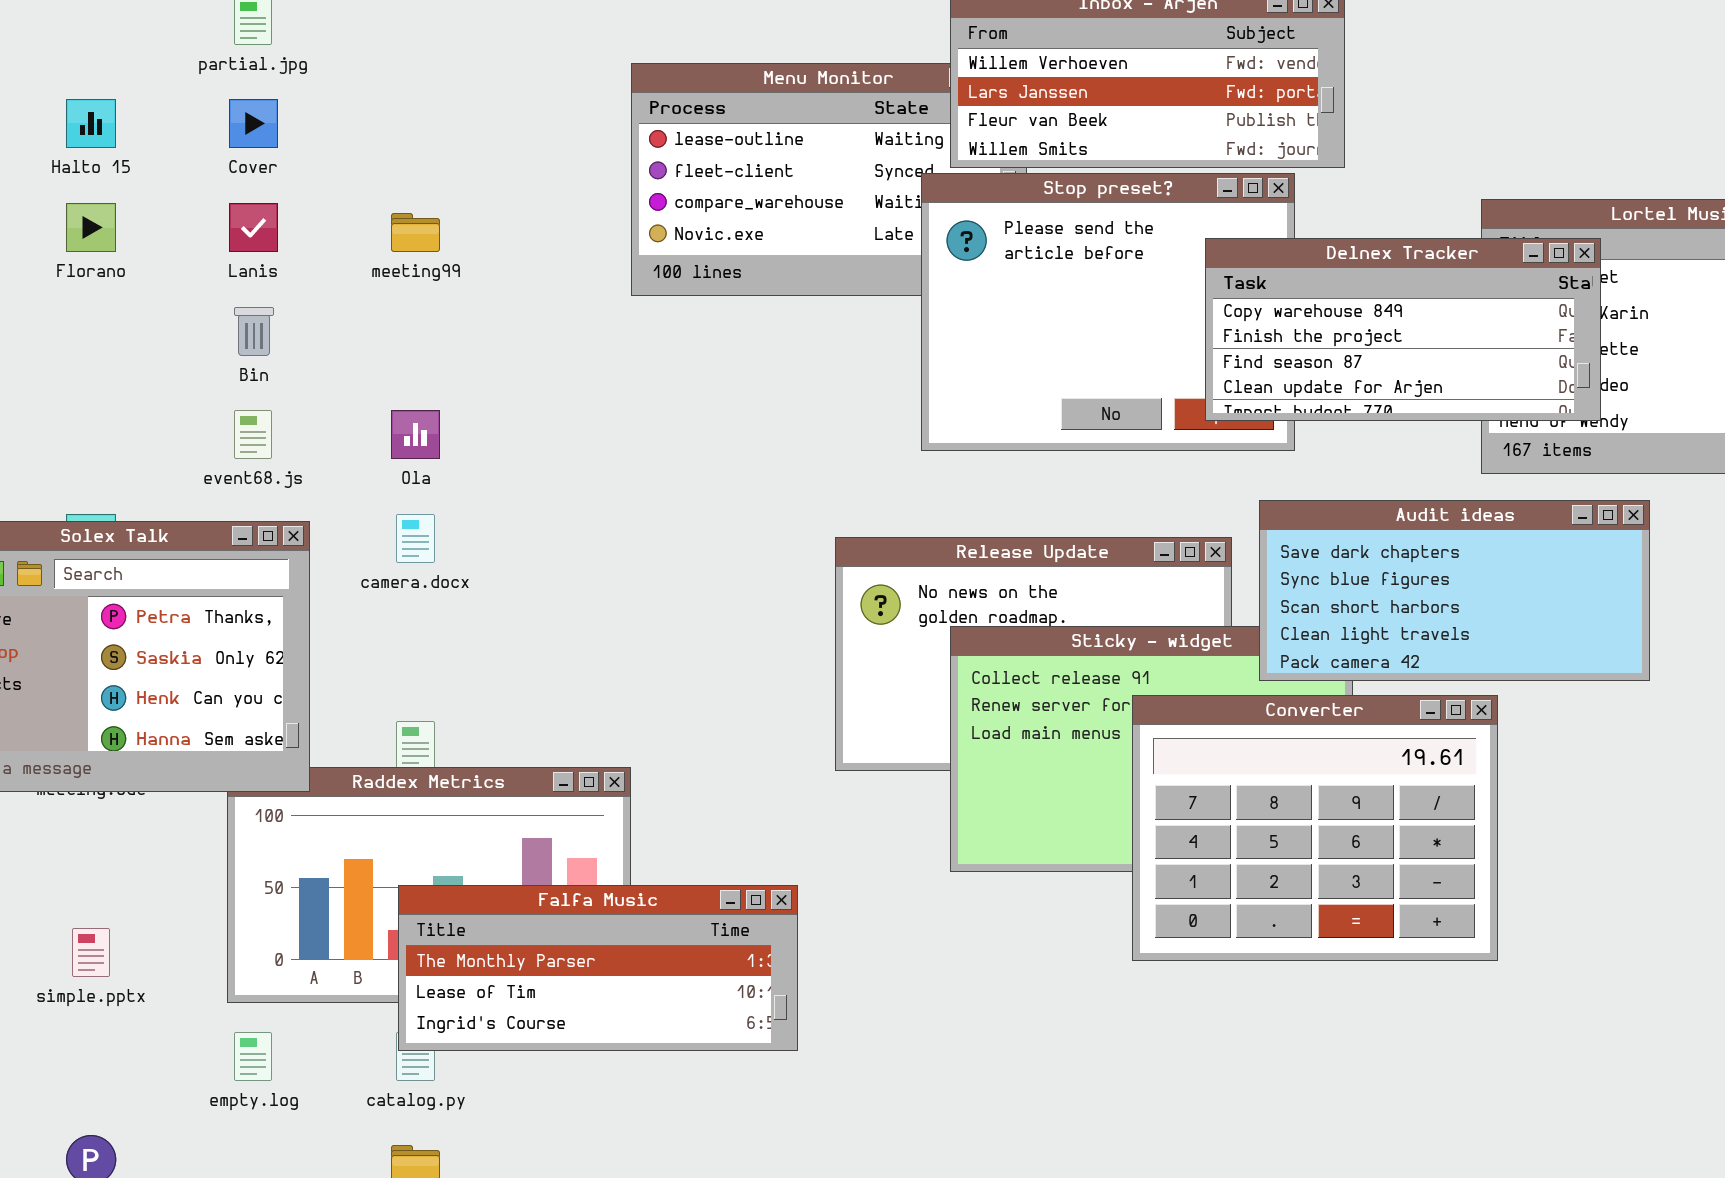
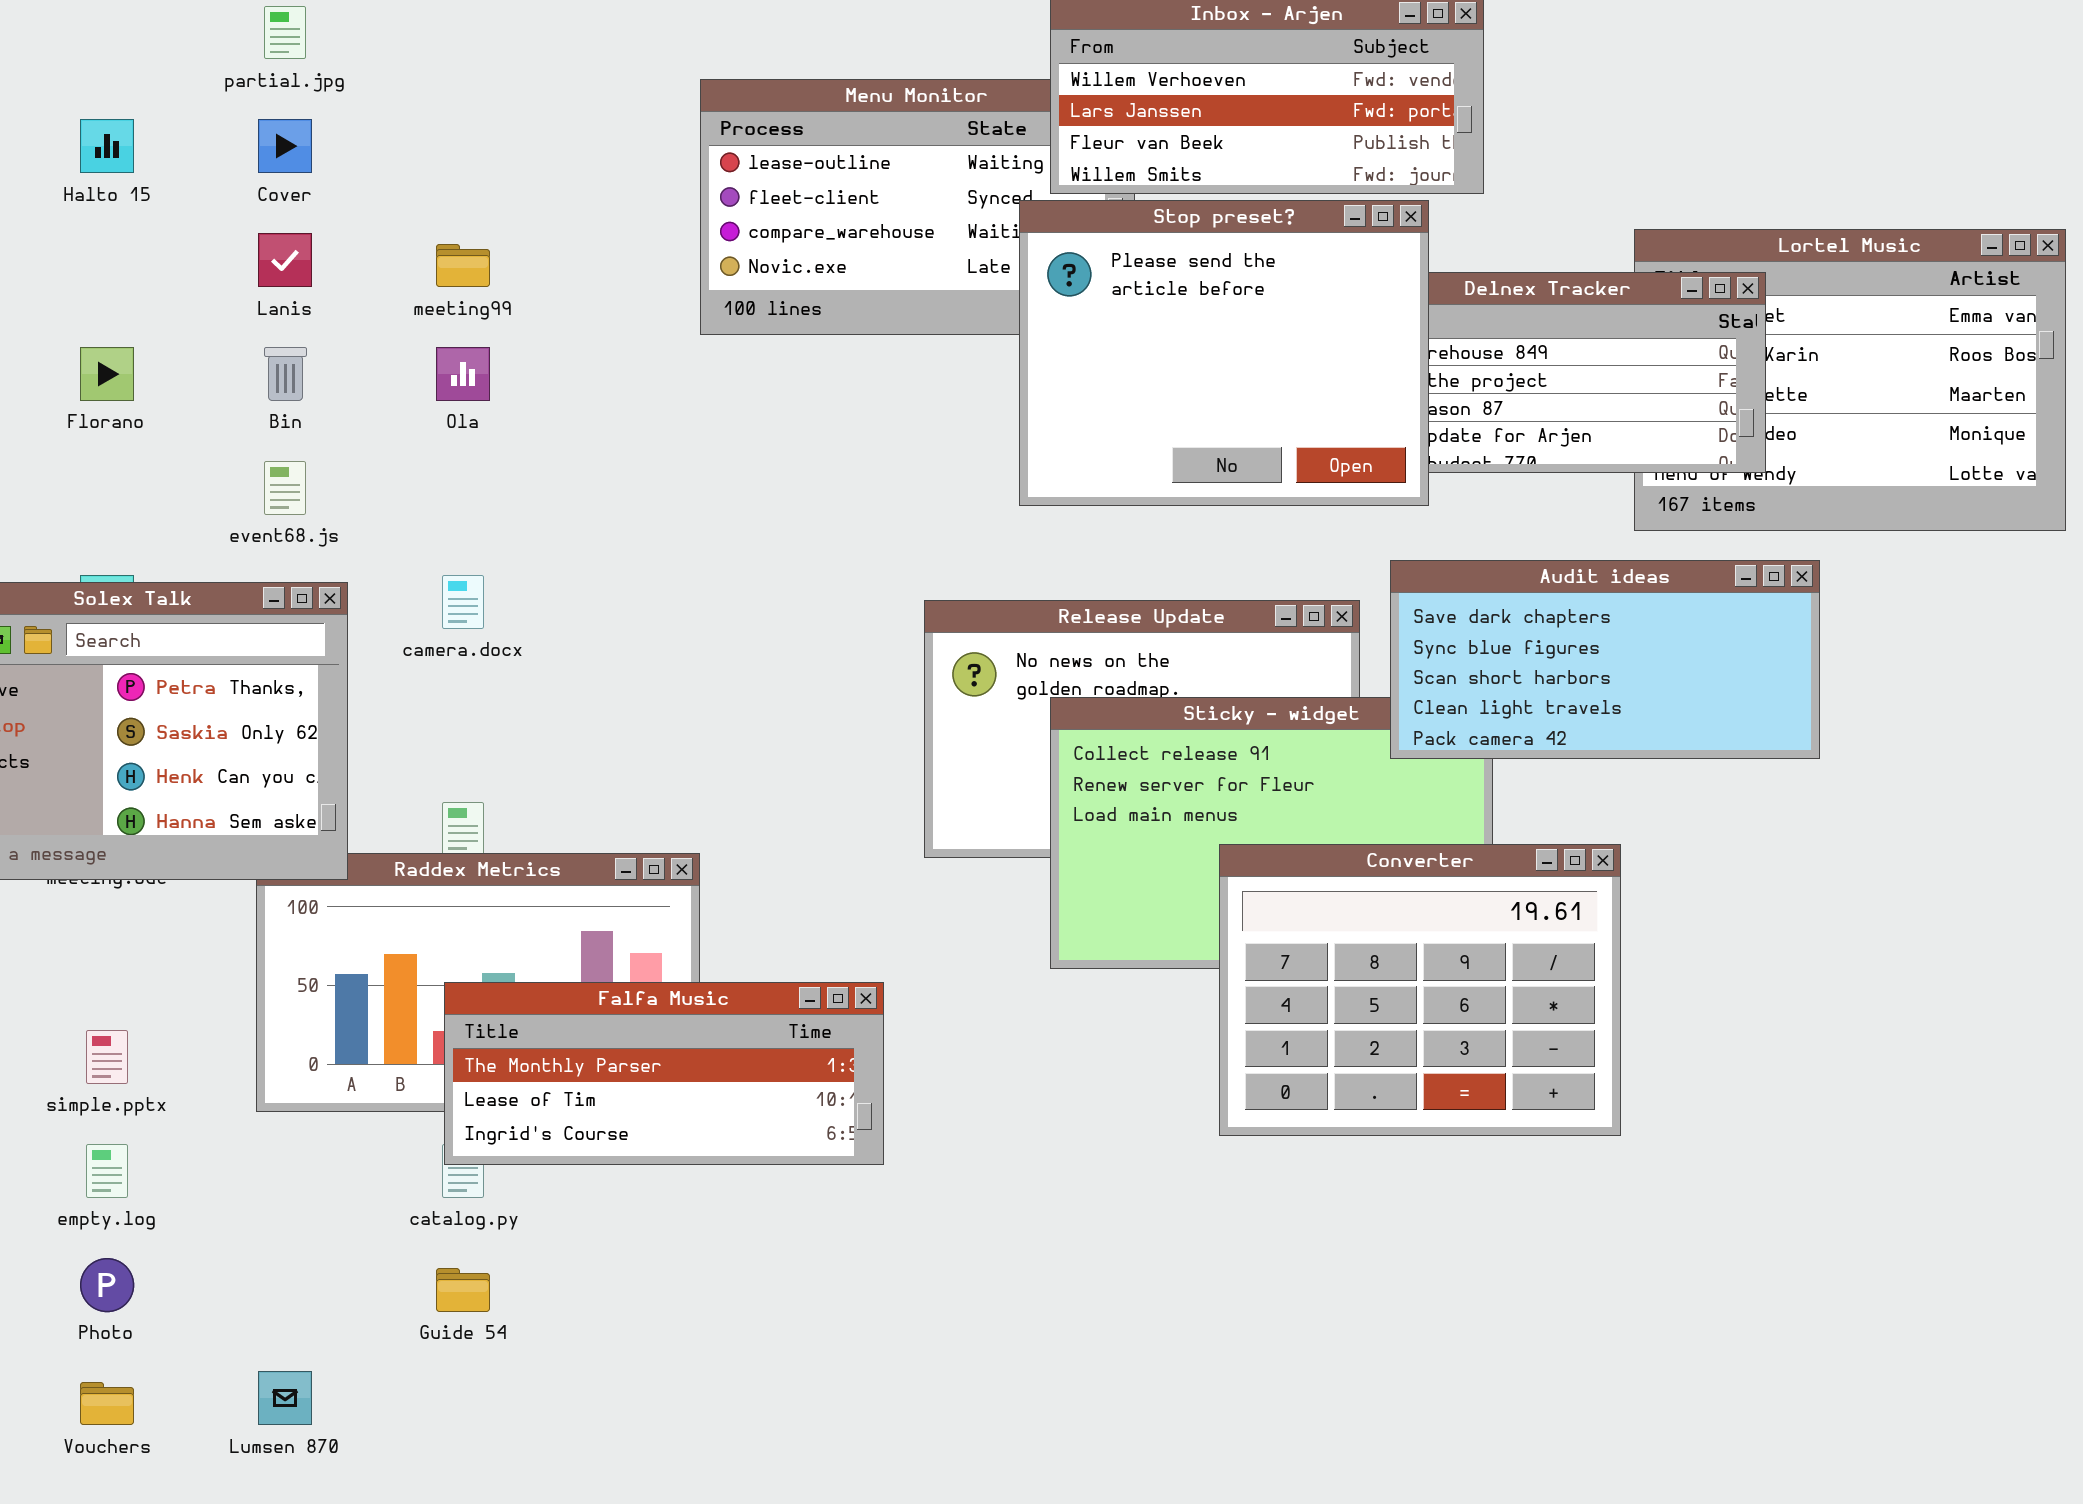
Stop preset?: [921,173,1295,451] -> [1019,200,1429,506], raised
Florano: [66,203,116,252] -> [80,347,134,401], moved
Ola: [391,410,440,459] -> [436,347,490,401], moved
Converter: [1132,695,1498,961] -> [1219,844,1621,1136], moved
empty.log: [234,1032,272,1081] -> [86,1144,128,1198], moved

